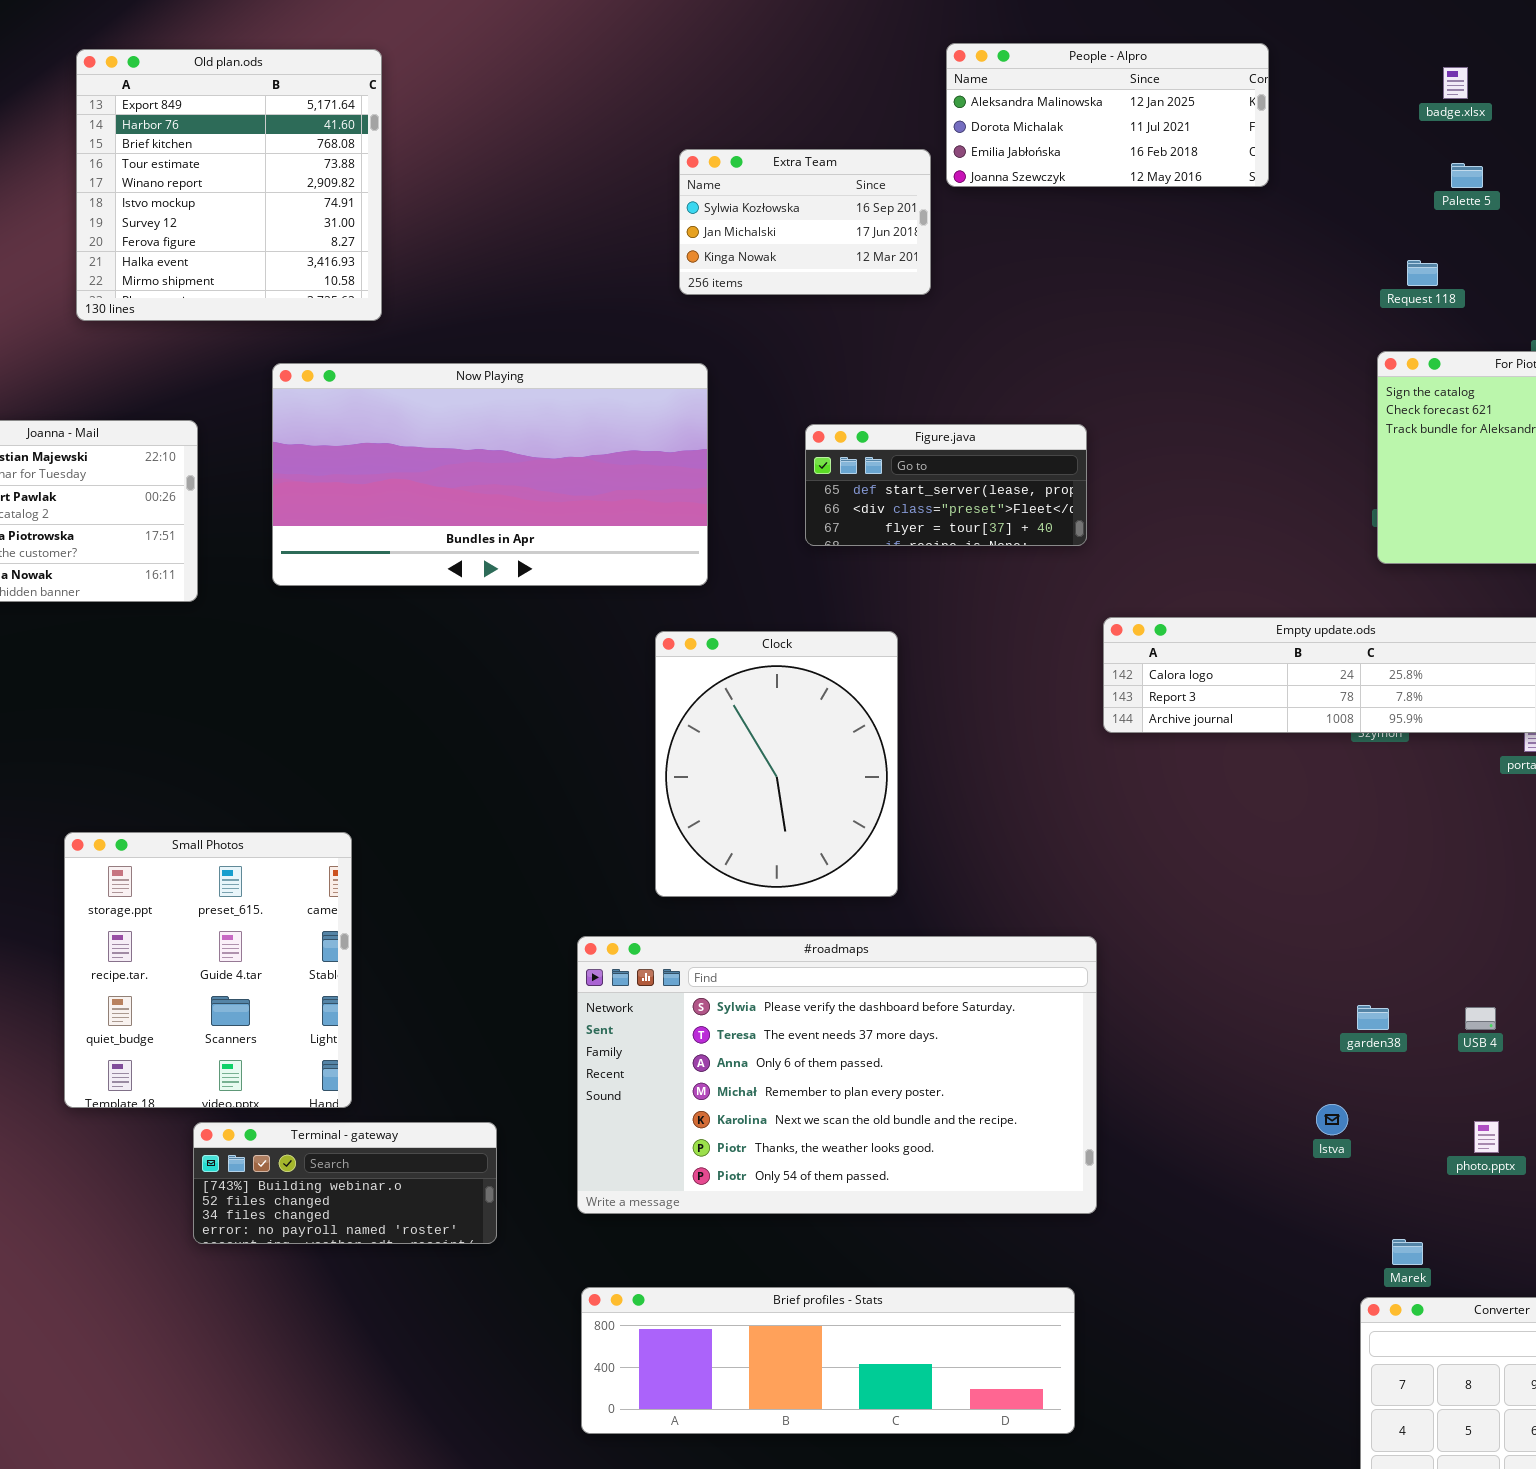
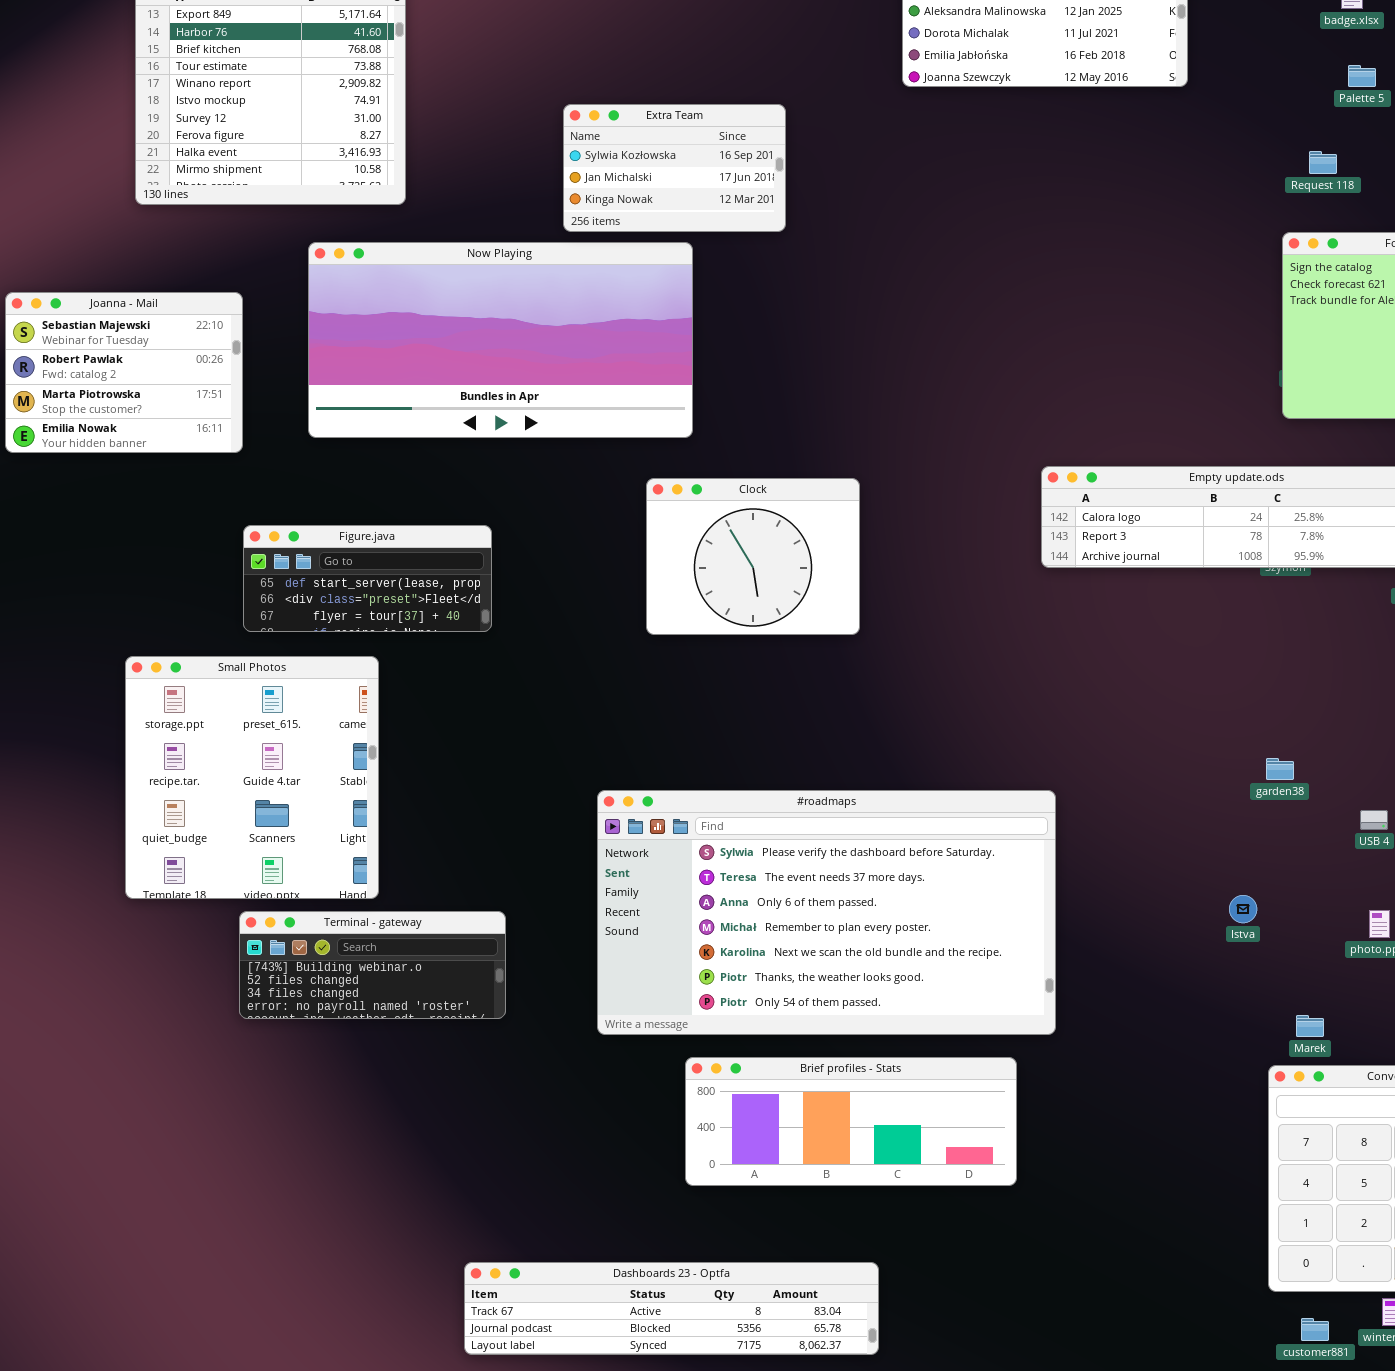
Extra Team: [679,149,931,295] -> [563,104,786,232], moved
Figure.java: [805,424,1087,546] -> [243,525,492,632], moved
Clock: [655,631,898,897] -> [646,478,860,635], resized
#roadmaps: [577,936,1097,1214] -> [597,790,1056,1035], moved
garden38: [1357,1005,1389,1030] -> [1266,758,1294,780], moved
Brief profiles - Stats: [581,1287,1075,1434] -> [685,1057,1017,1186], resized

